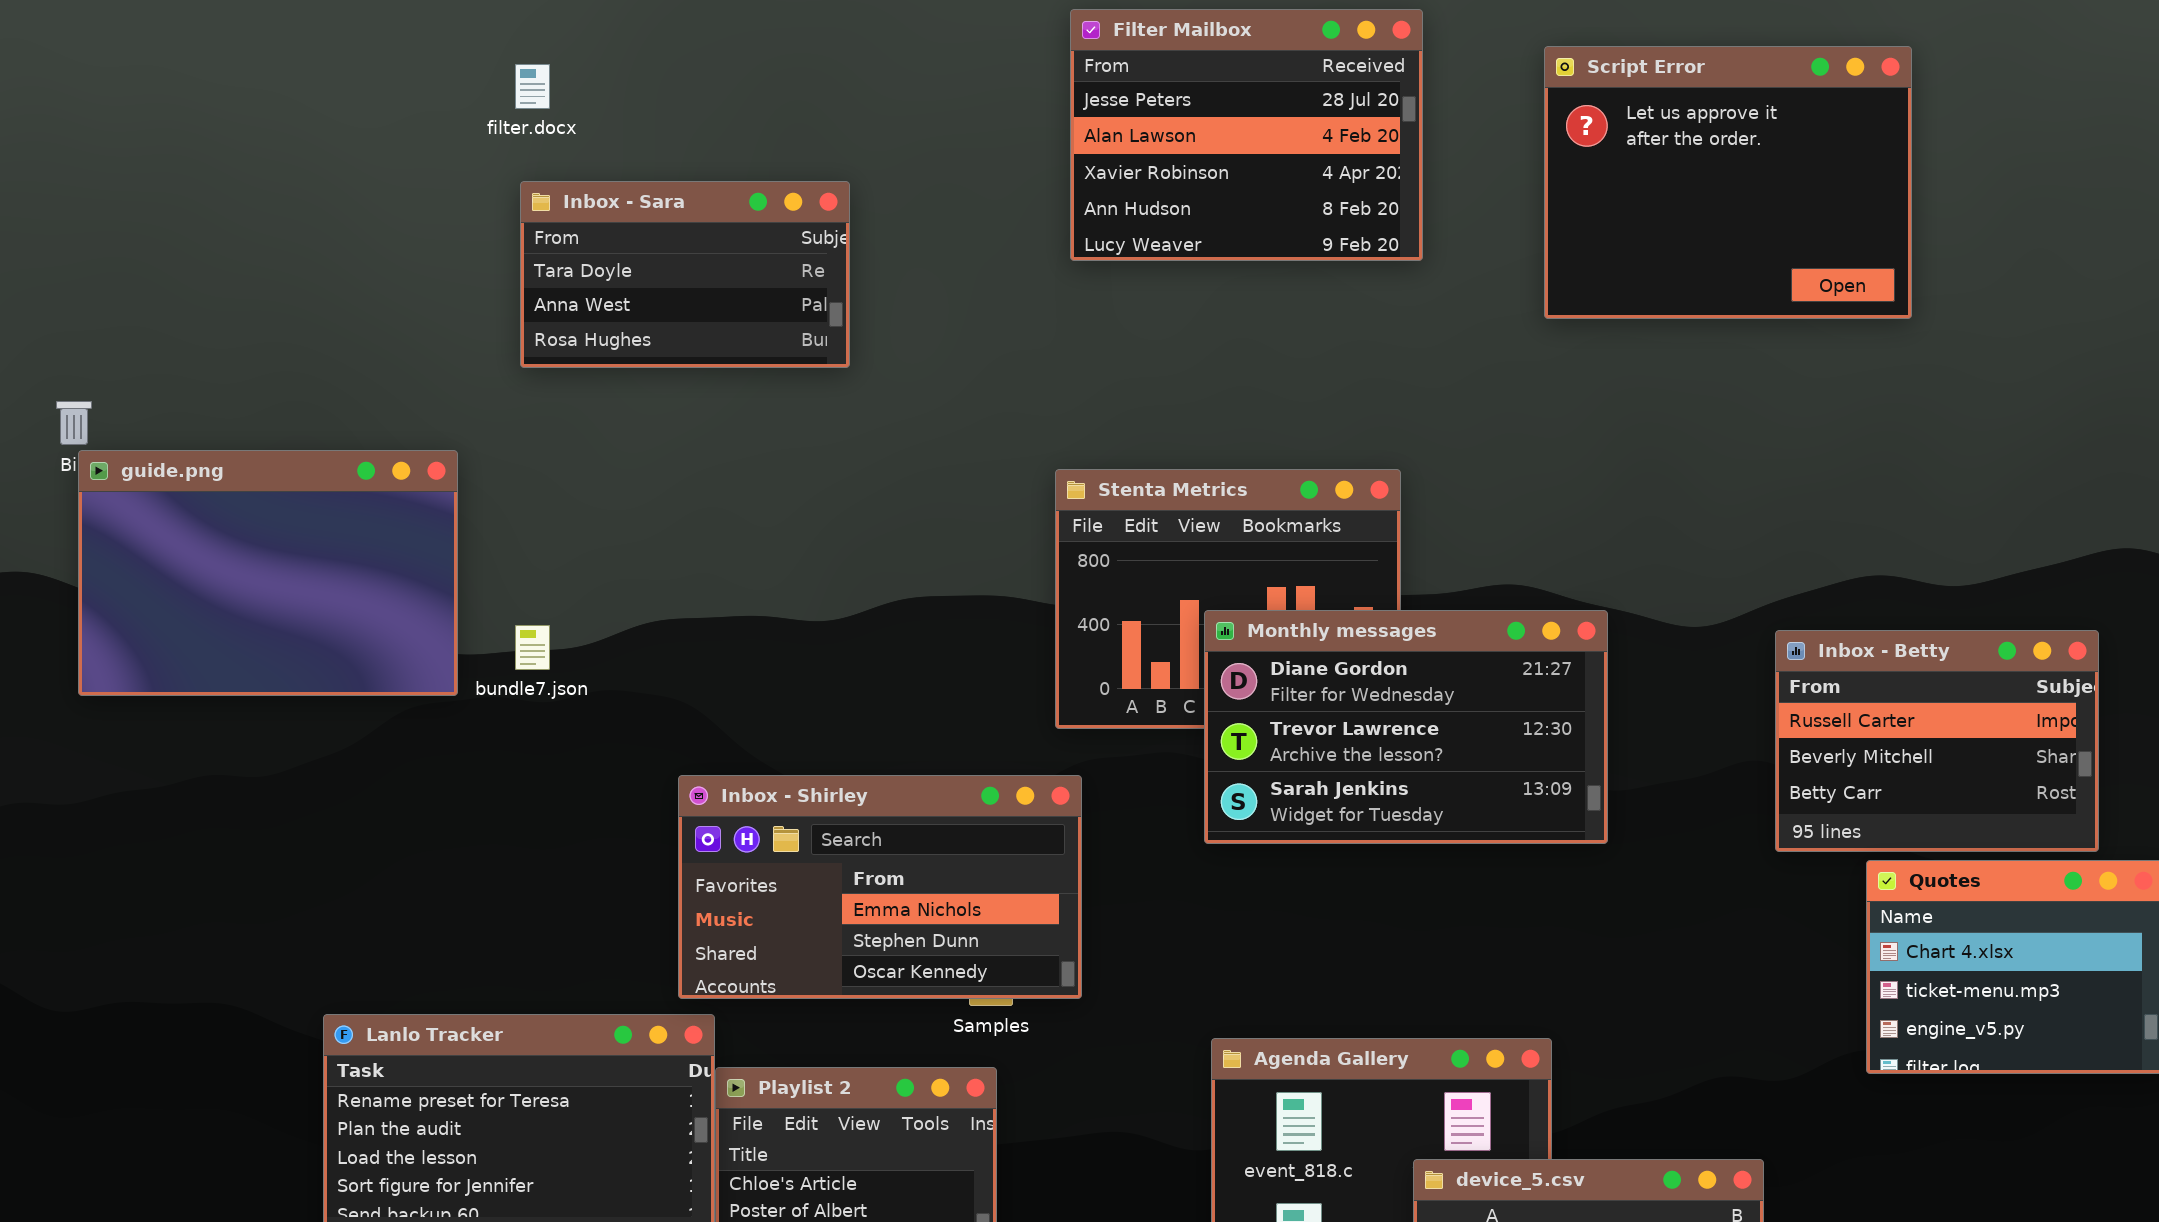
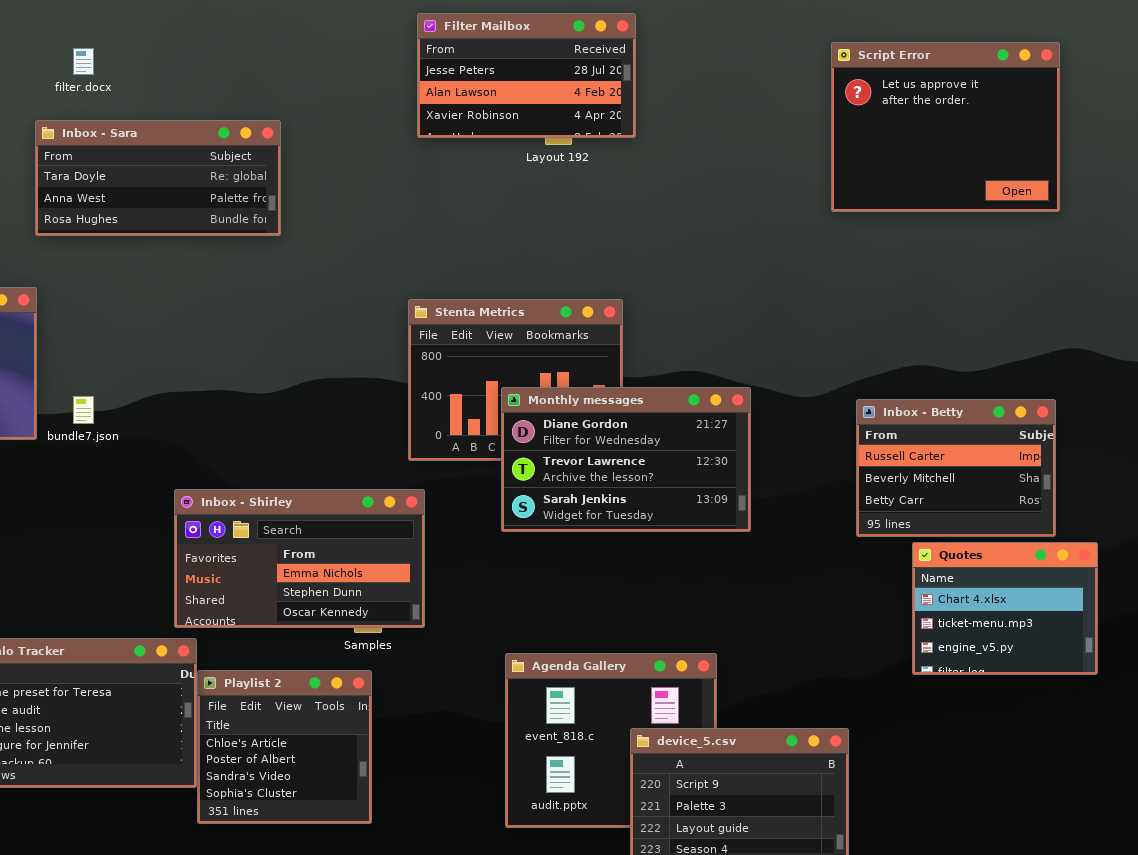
Filter Mailbox: [1070,9,1423,261] -> [417,13,636,138], resized
Script Error: [1544,46,1912,319] -> [831,42,1060,212], moved
Inbox - Sara: [520,181,850,368] -> [35,120,281,236], resized

